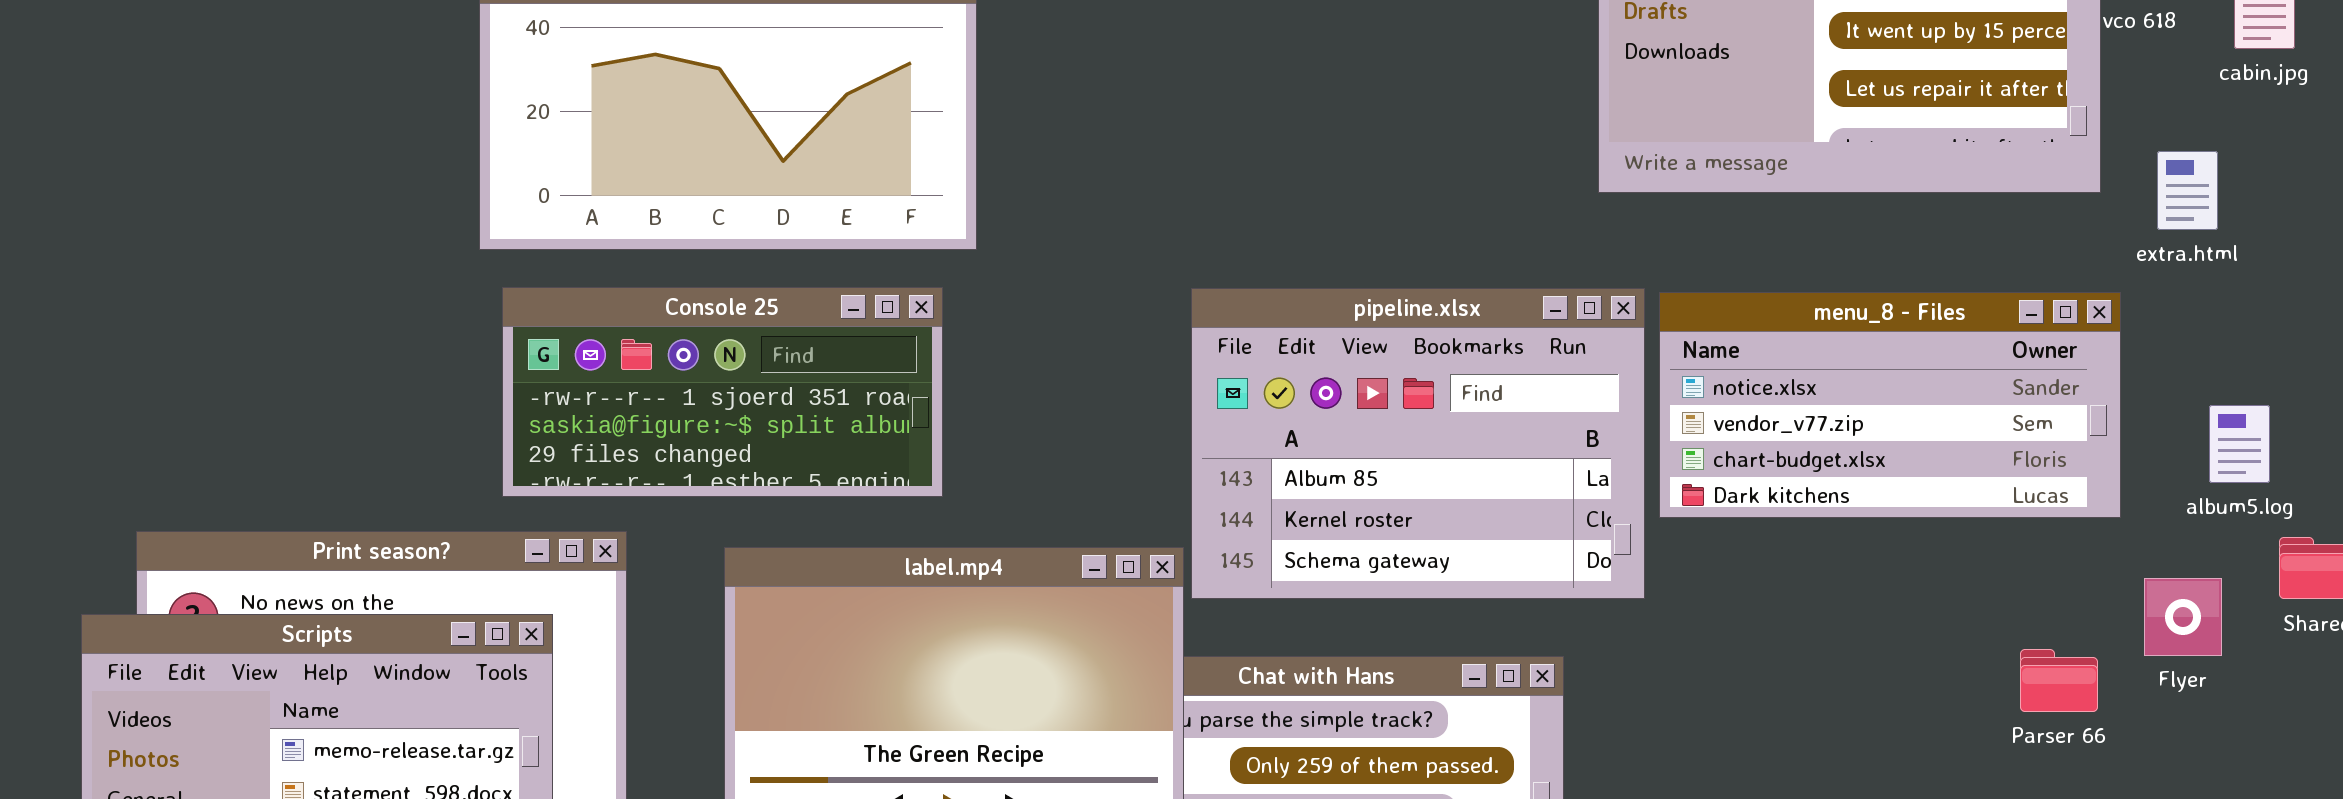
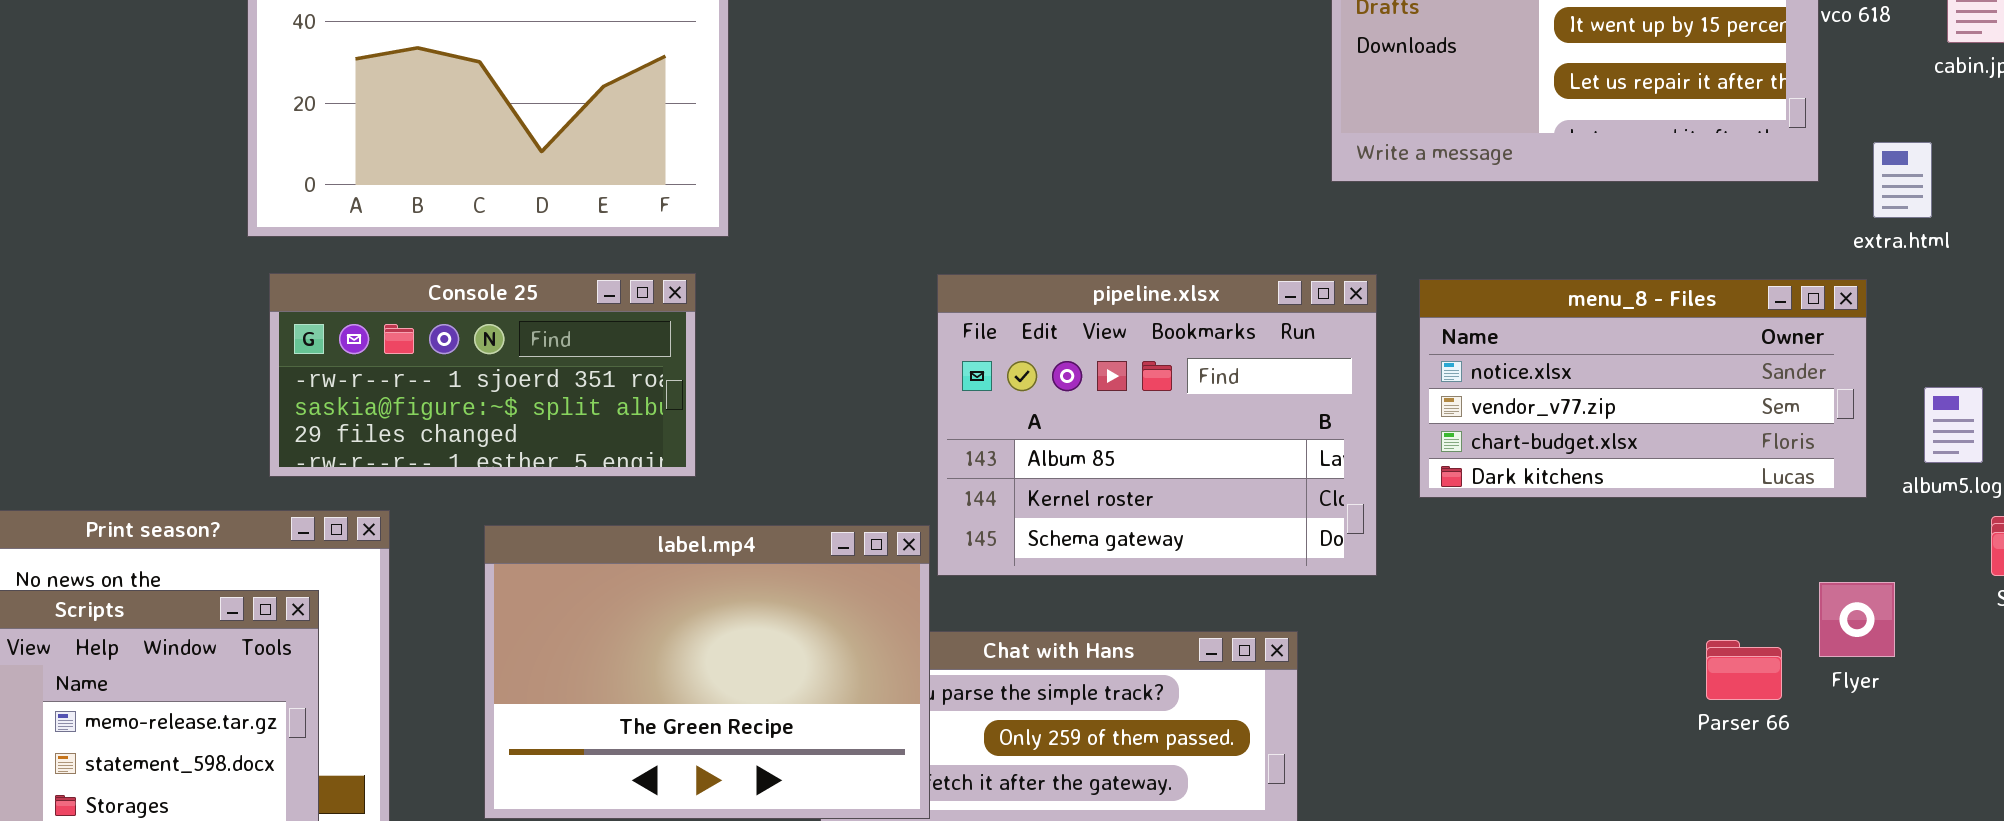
menu_8 - Files: [1659,292,2121,518] -> [1419,279,1867,498], moved
Flyer: [2144,578,2222,656] -> [1819,582,1895,657], moved
Parser 66: [2020,649,2098,712] -> [1706,640,1782,700], moved

